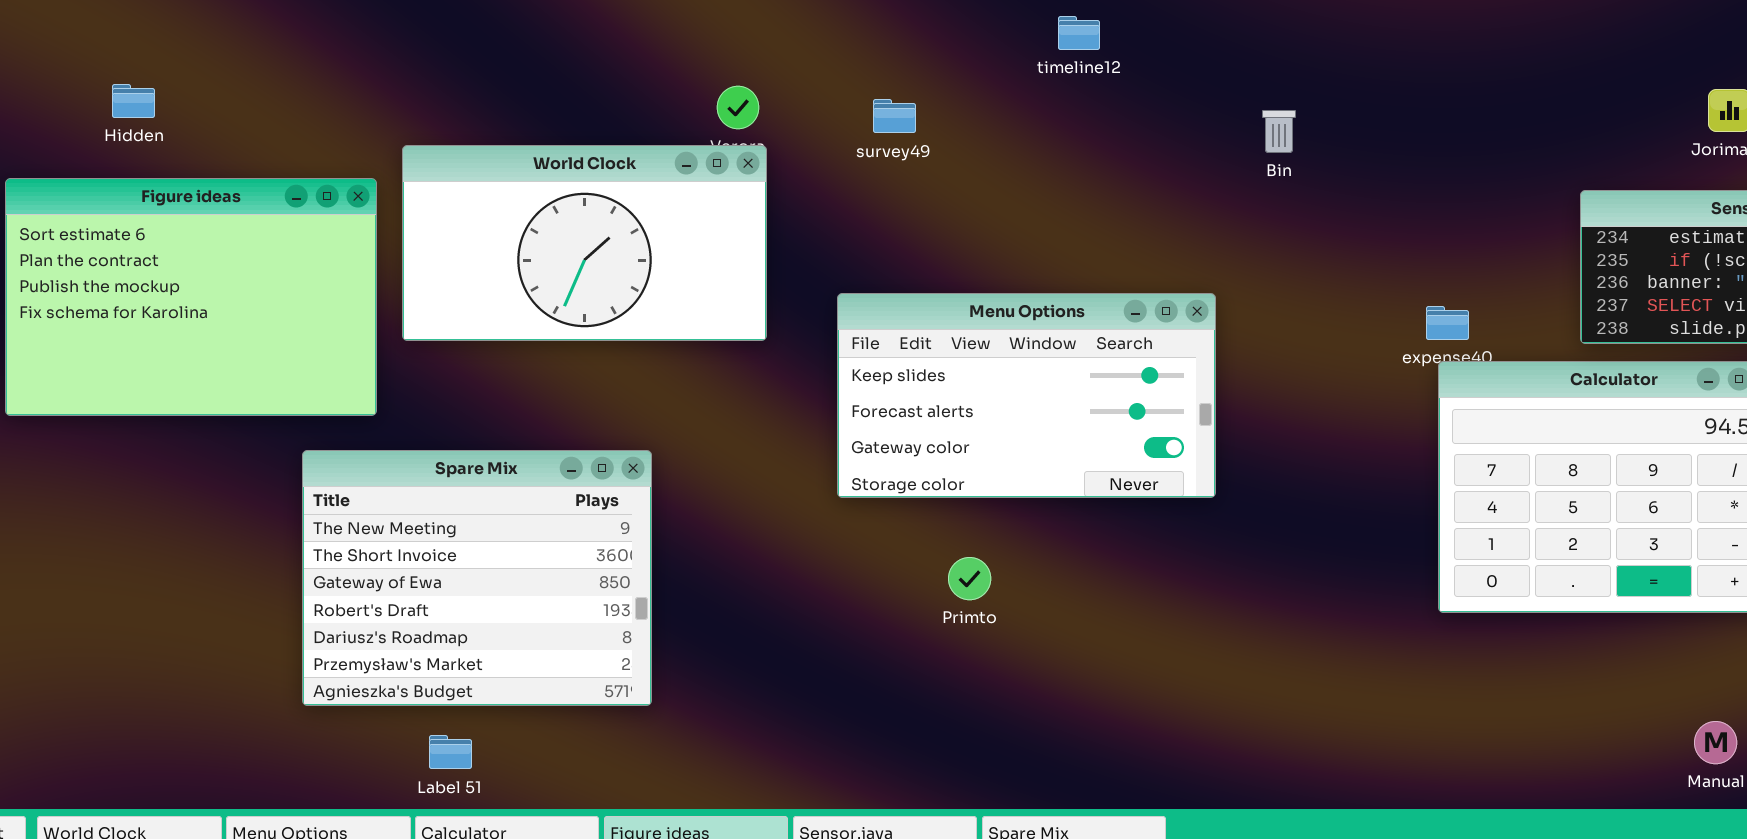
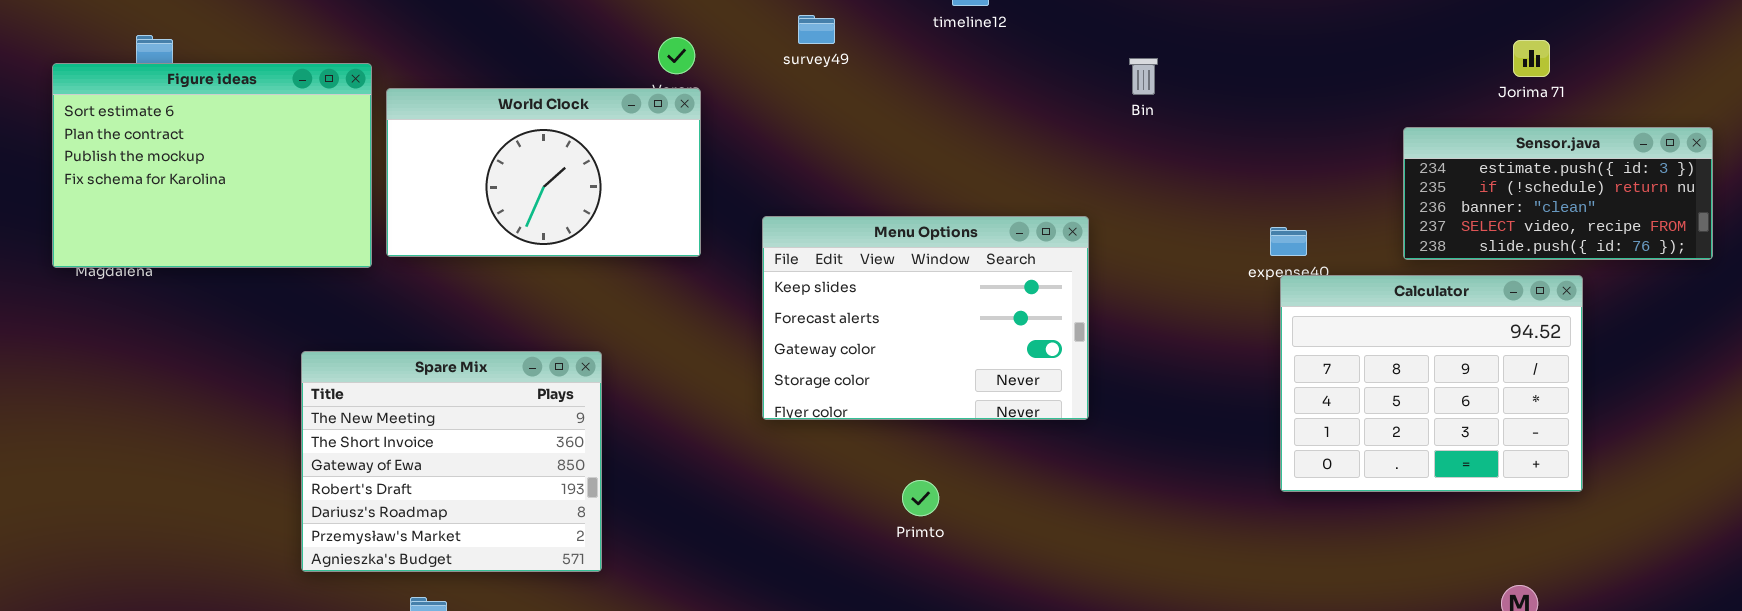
survey49: [873,99,916,133] -> [798,15,835,44], moved
Figure ideas: [5,178,377,416] -> [52,63,372,268], moved
Menu Options: [837,293,1216,498] -> [762,216,1089,420], resized
Primto: [948,557,991,600] -> [902,480,939,516], moved

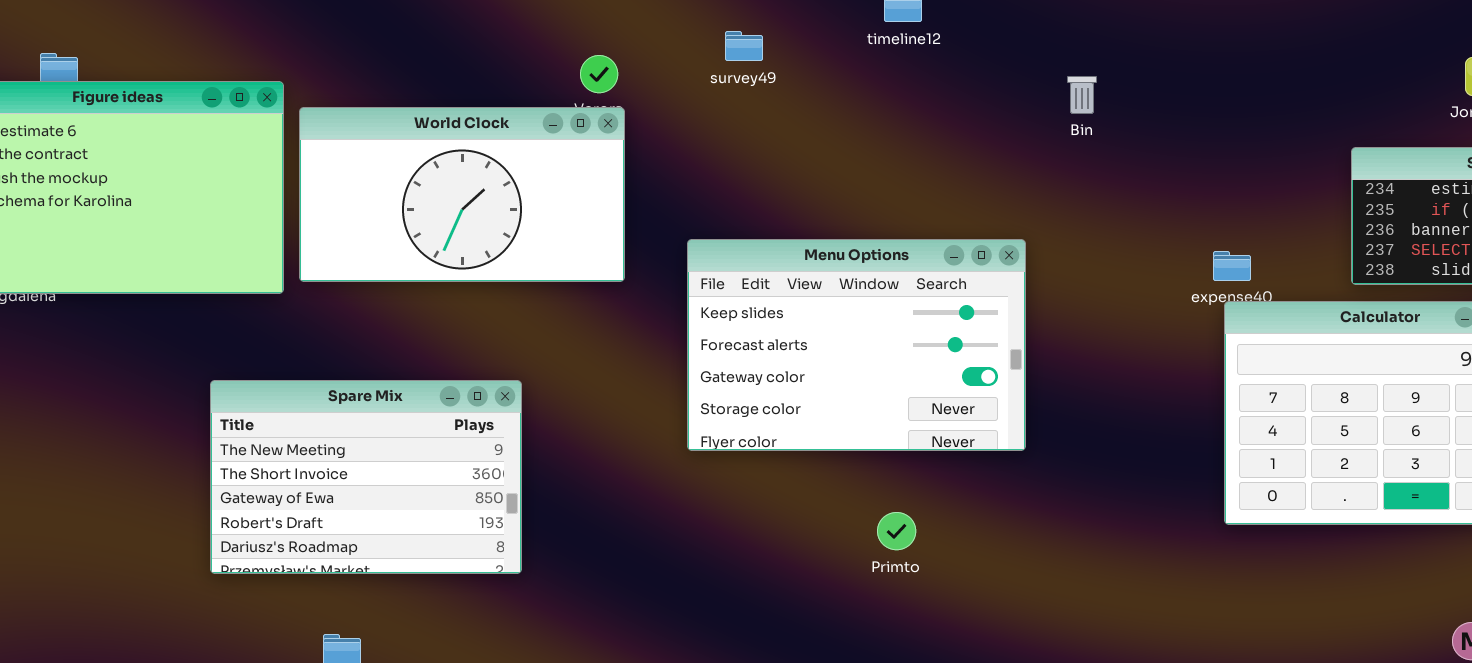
Spare Mix: [301,351,602,572] -> [210,380,522,574], resized
Primto: [902,480,939,516] -> [877,512,916,550], moved

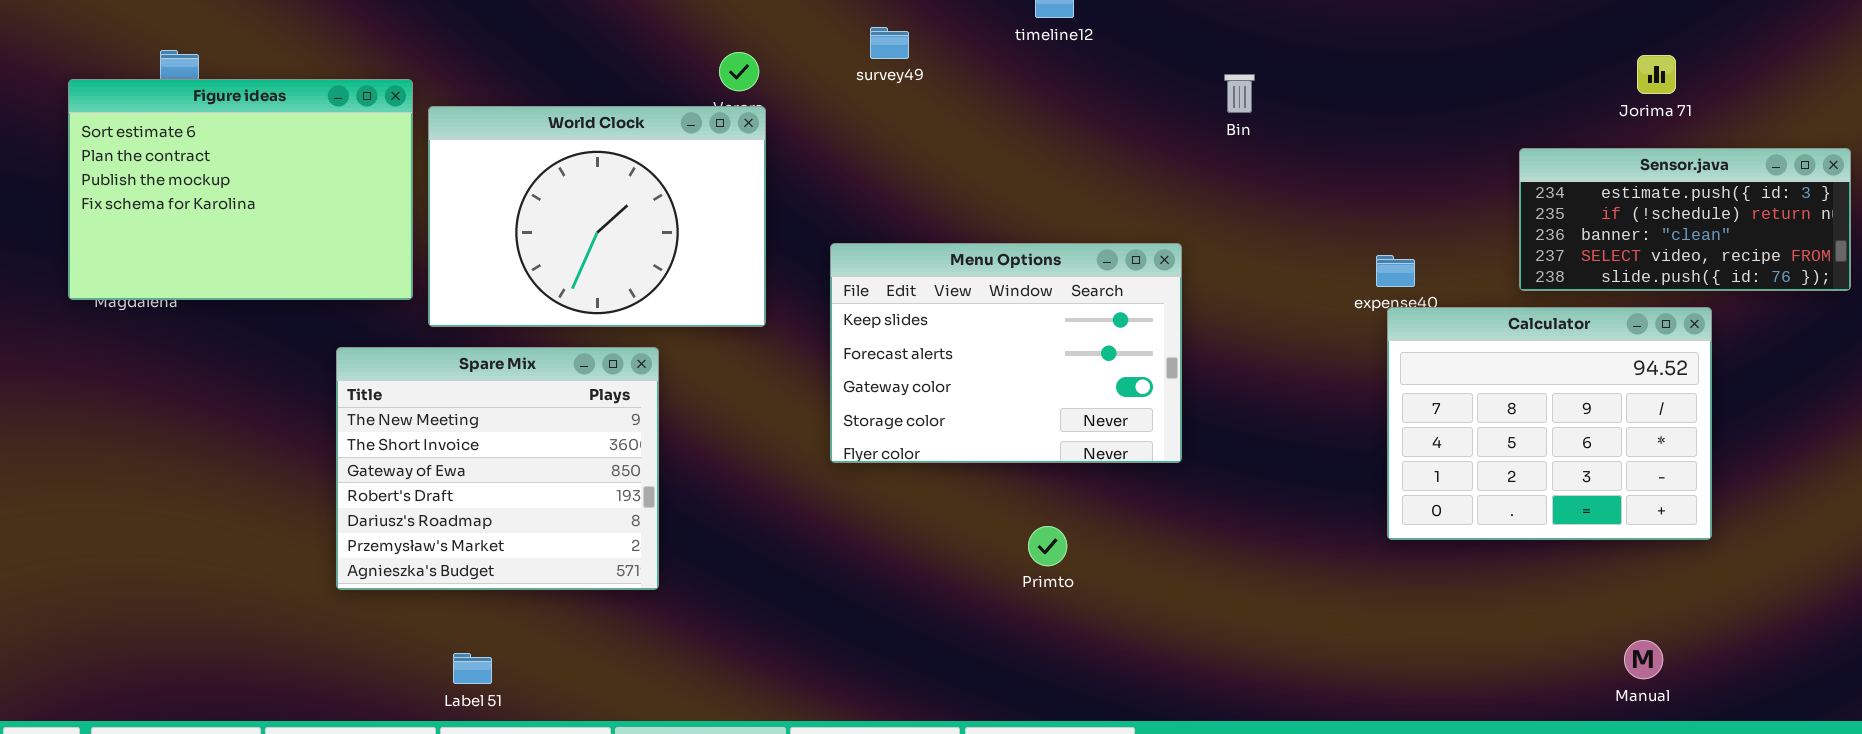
World Clock: [299,107,625,282] -> [428,106,766,327], resized
Spare Mix: [210,380,522,574] -> [336,347,659,590], resized

